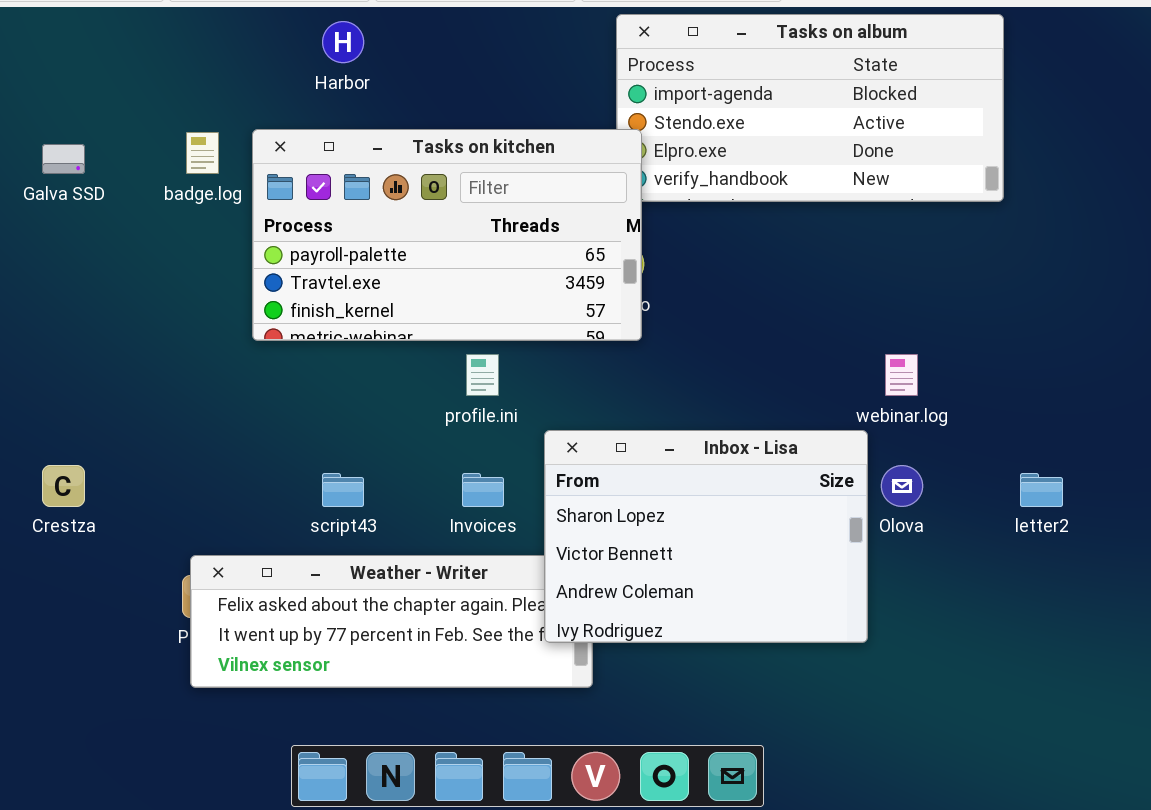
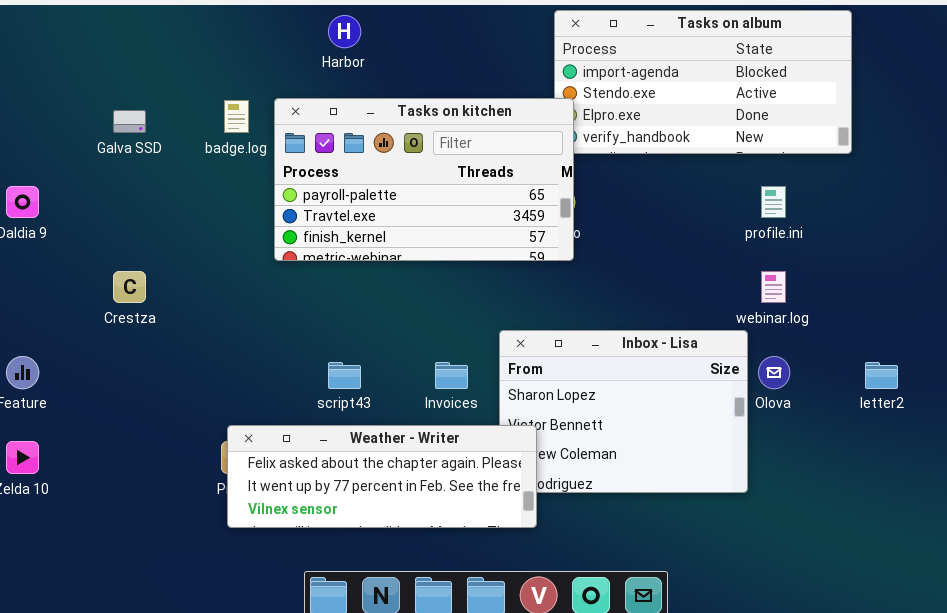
profile.ini: [466,354,499,396] -> [761,186,786,218], moved
Crestza: [42,465,85,507] -> [113,271,146,303], moved
Weather - Writer: [190,555,593,688] -> [227,425,537,528], raised

